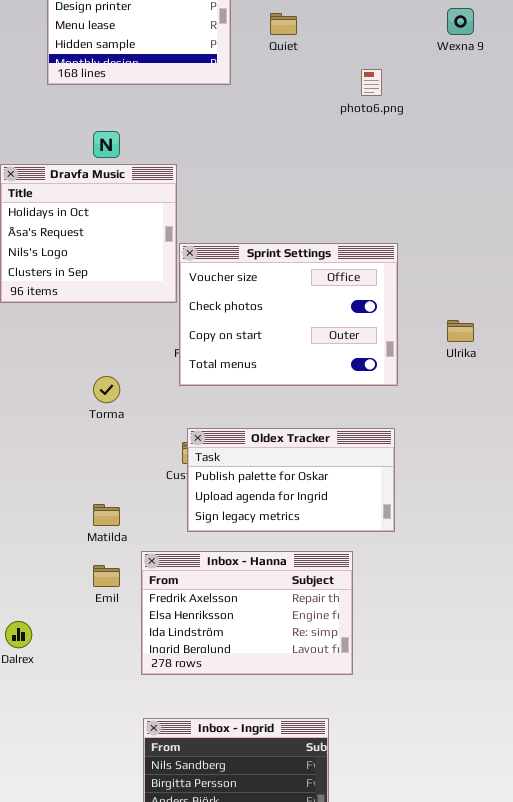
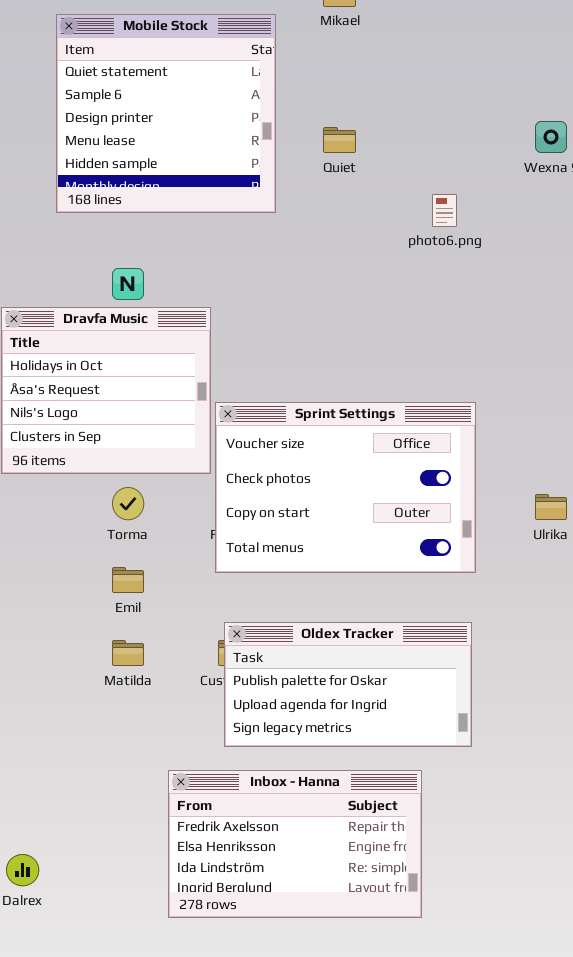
Torma: [93,376,120,403] -> [112,487,144,520], moved
Matilda: [93,504,120,526] -> [112,640,144,666], moved
Emil: [93,565,120,587] -> [112,567,144,593], moved

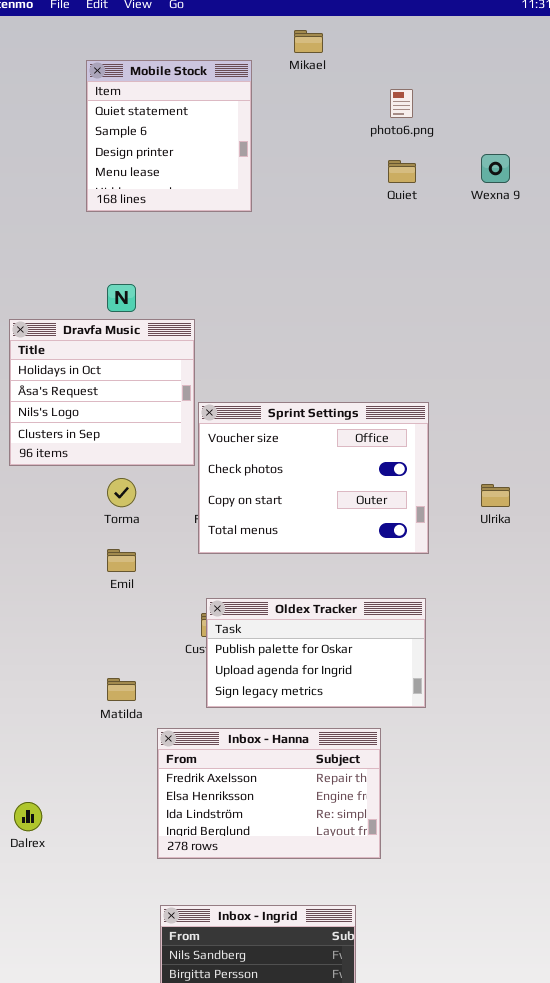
Mobile Stock: [56,14,276,213] -> [86,60,252,212], resized
Quiet: [323,127,356,153] -> [388,160,416,183], moved
photo6.png: [432,194,457,227] -> [390,89,413,118], moved
Matilda: [112,640,144,666] -> [107,678,136,701], moved

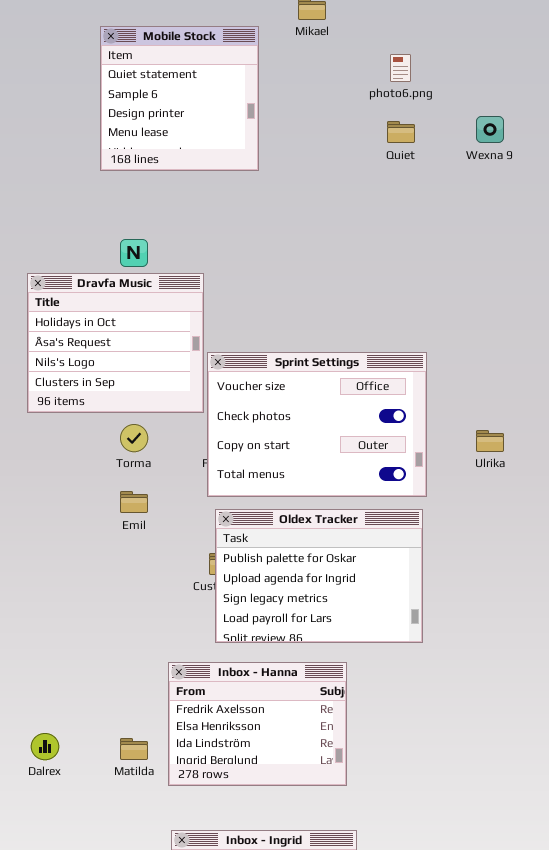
Oldex Tracker: [206,598,426,708] -> [215,509,423,643], resized
Matilda: [107,678,136,701] -> [120,738,148,760], moved
Inbox - Hanna: [157,728,381,859] -> [168,662,347,786], resized

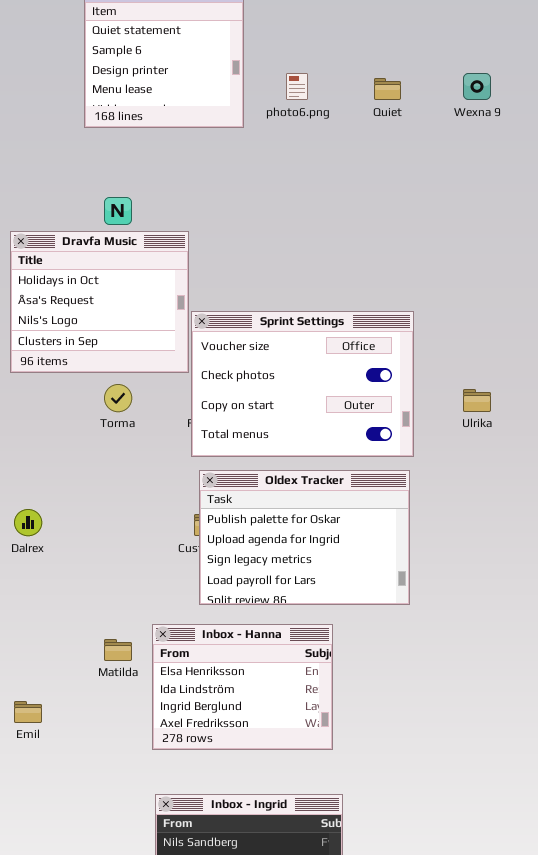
photo6.png: [390,54,411,82] -> [286,73,308,100], moved
Emil: [120,491,148,513] -> [14,701,42,723], moved
Inbox - Hanna: [168,662,347,786] -> [152,624,333,750], scrolled down 1 row
Dalrex: [31,733,59,760] -> [14,509,42,536], moved
Matilda: [120,738,148,760] -> [104,639,132,661], moved

